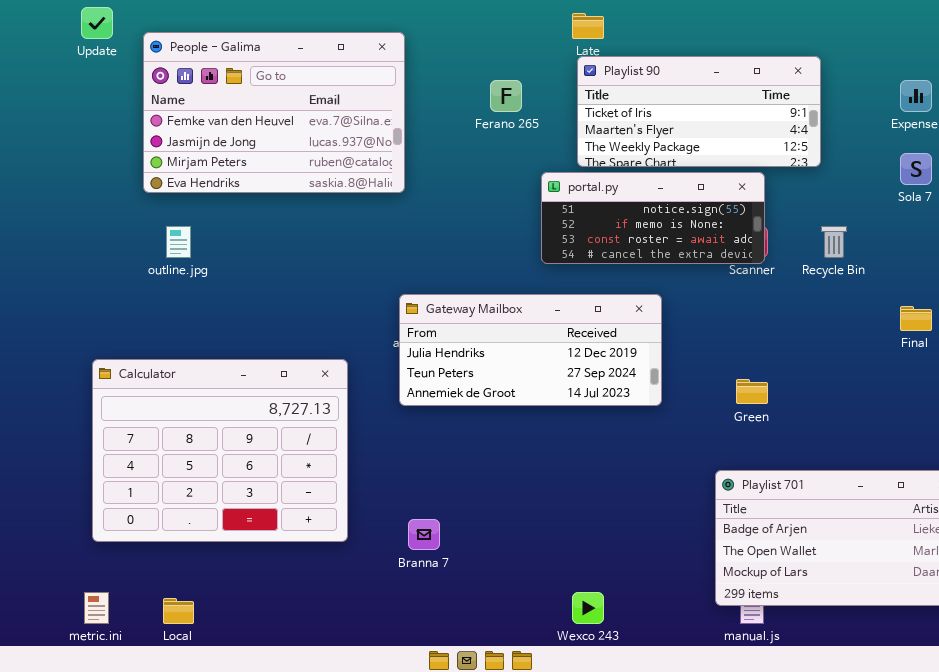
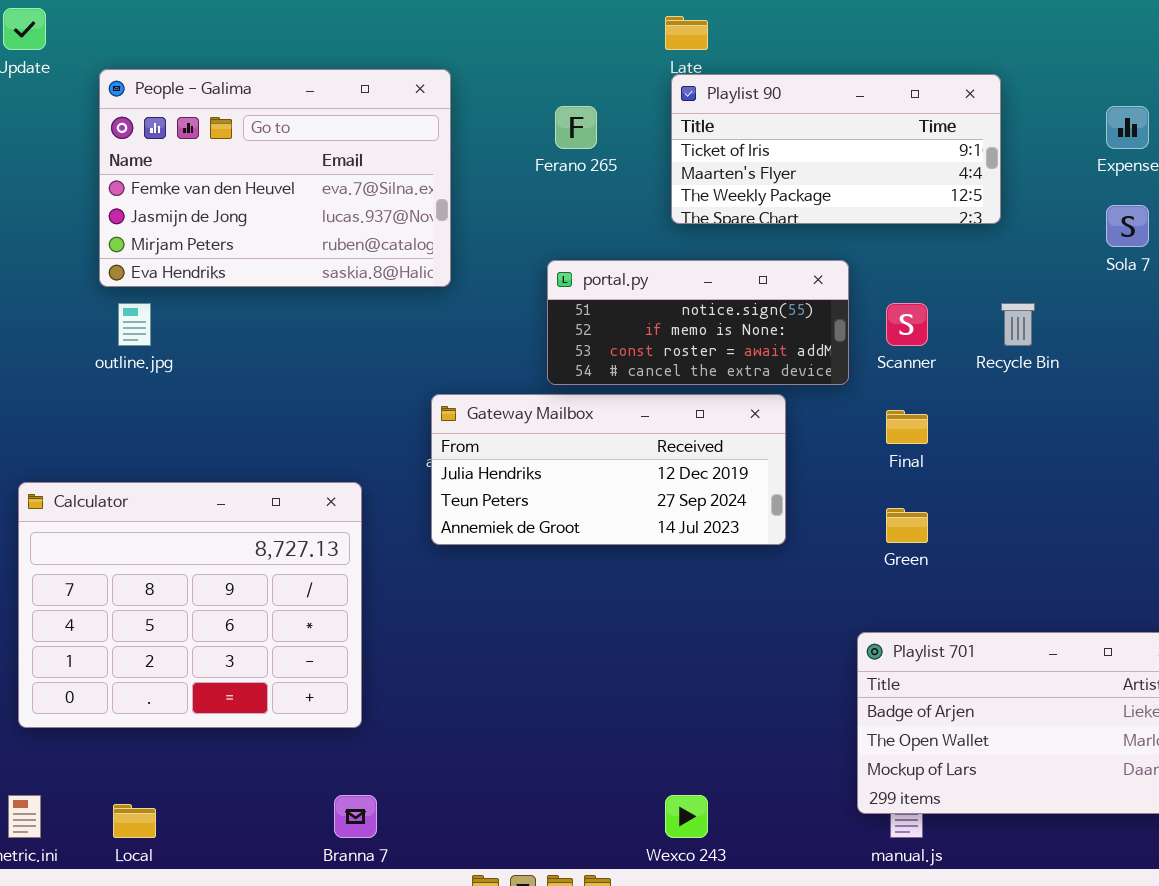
People - Galima: [143,32,405,193] -> [99,69,451,287], moved
portal.py: [541,172,765,264] -> [547,260,849,385], moved
Final: [900,306,932,331] -> [886,410,928,444], moved
Branna 7: [408,519,440,550] -> [334,795,377,838], moved

